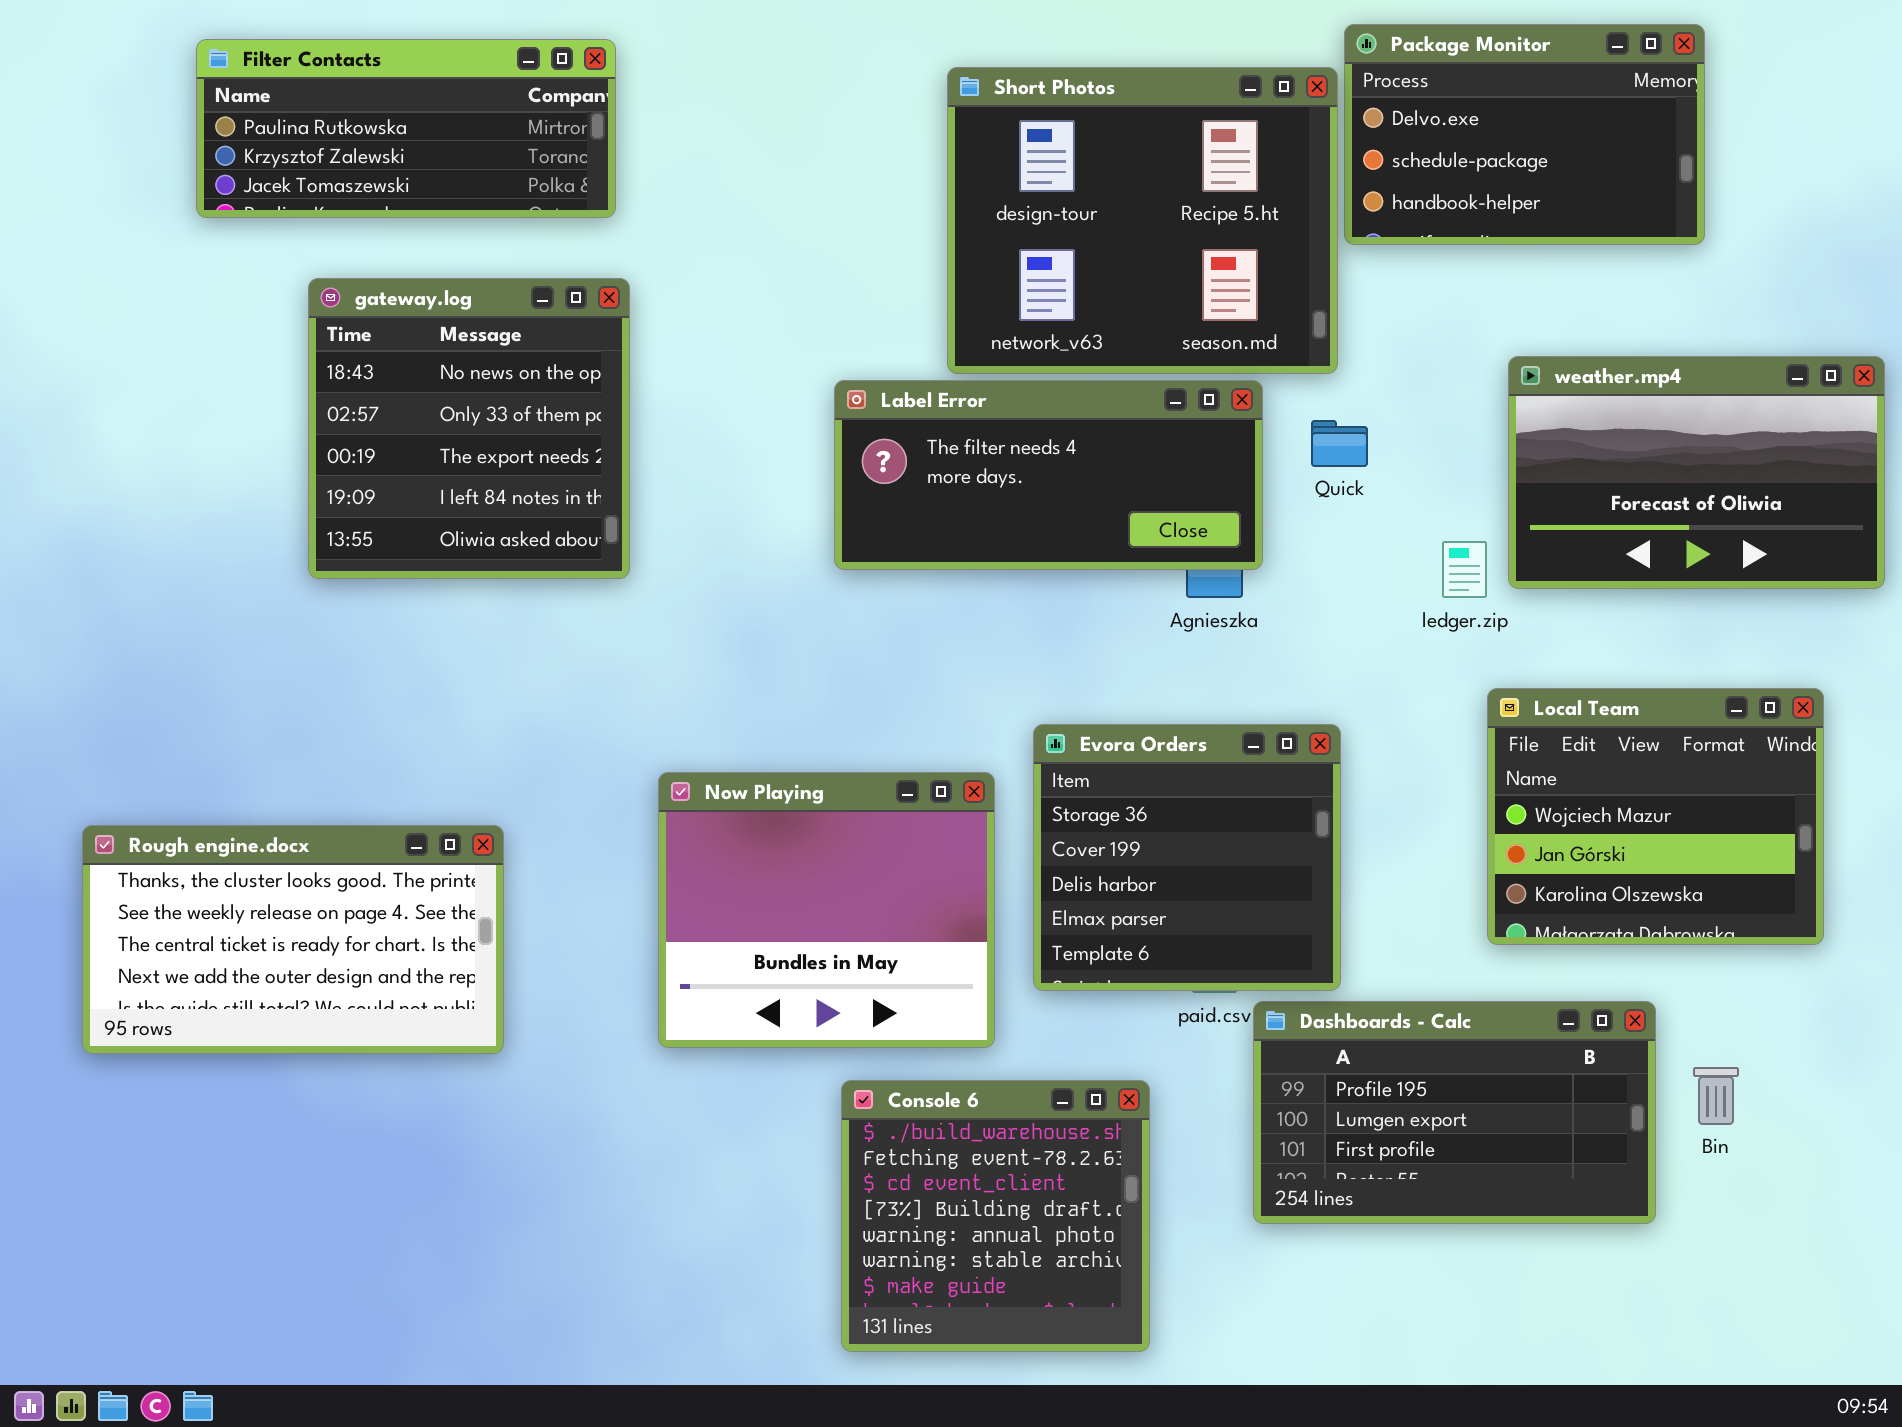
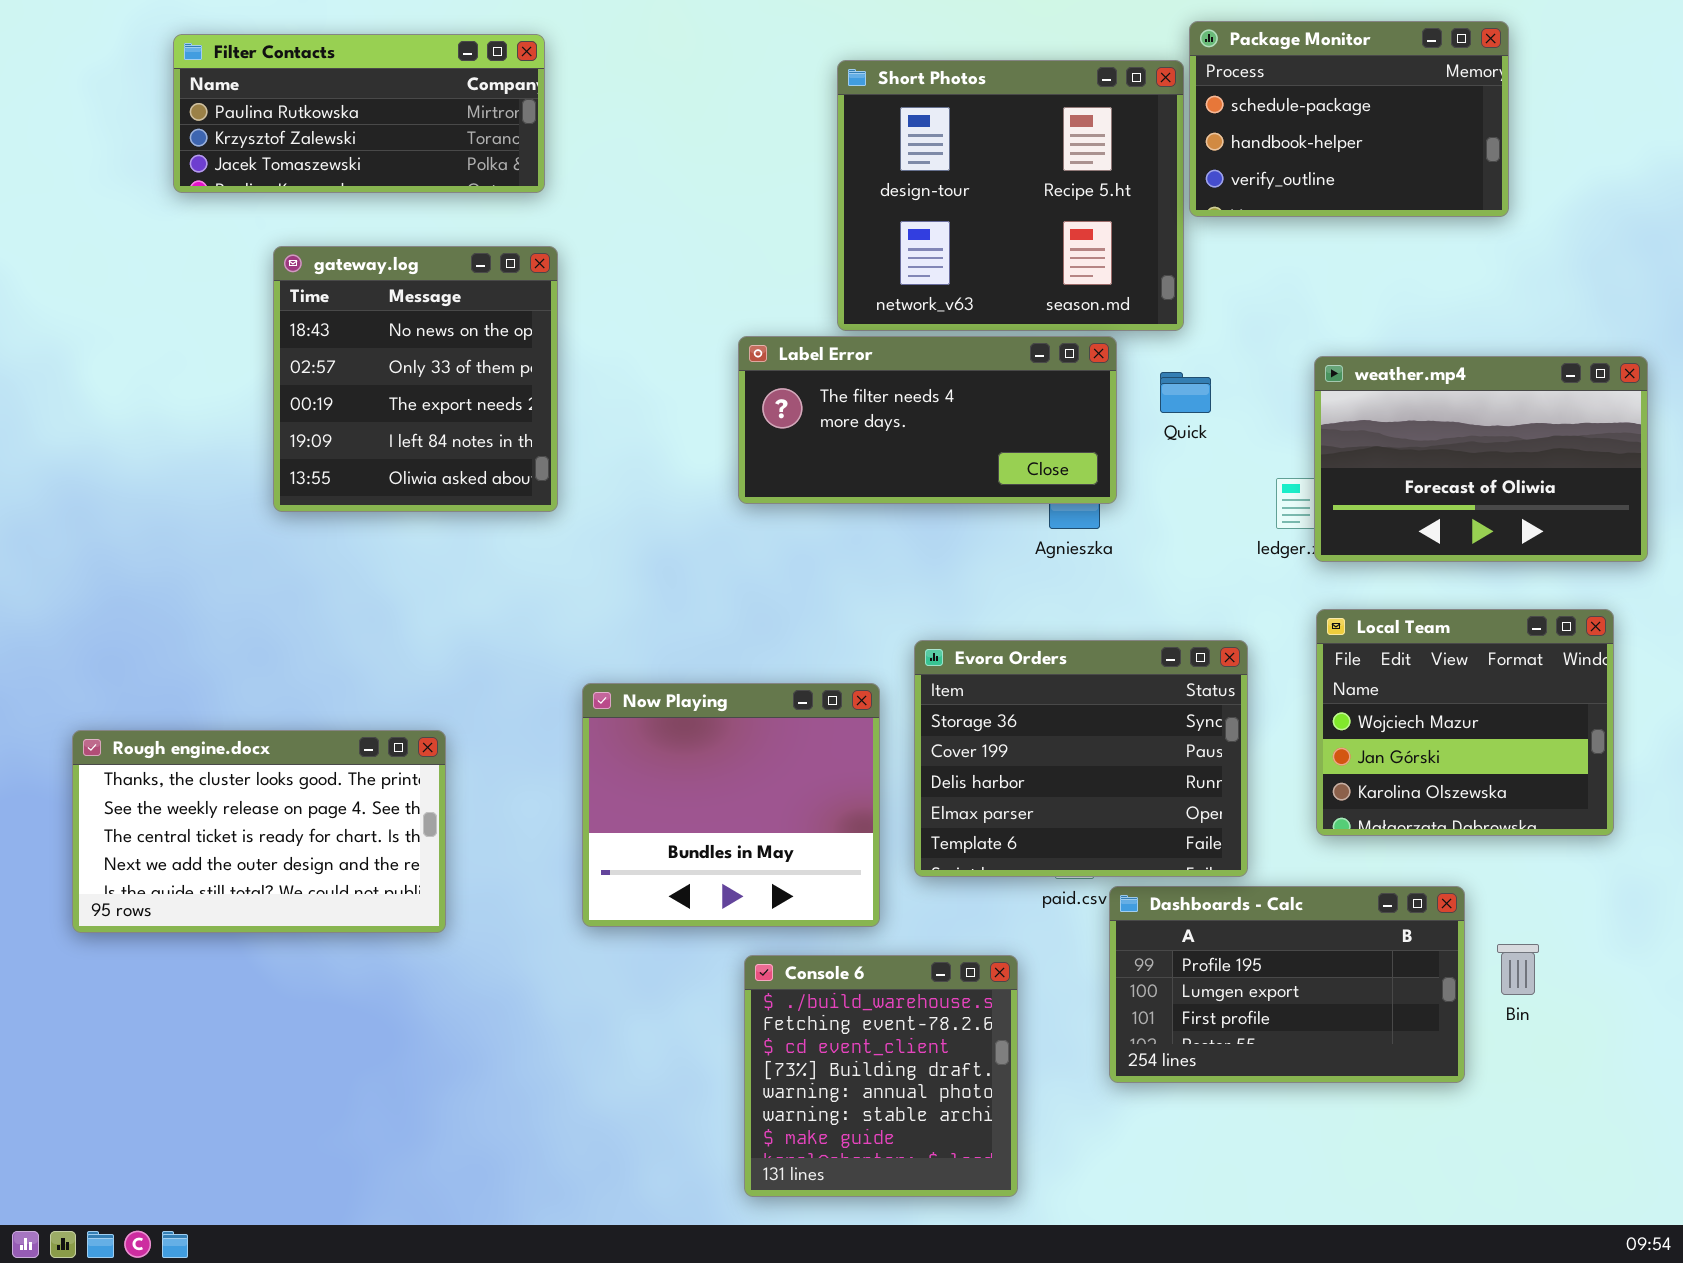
Package Monitor: [1344,24,1705,245] -> [1189,21,1509,217], scrolled down 1 row
weather.mp4: [1508,356,1885,589] -> [1314,356,1648,562], moved
Evora Orders: [1033,724,1341,991] -> [914,640,1248,877], resized

